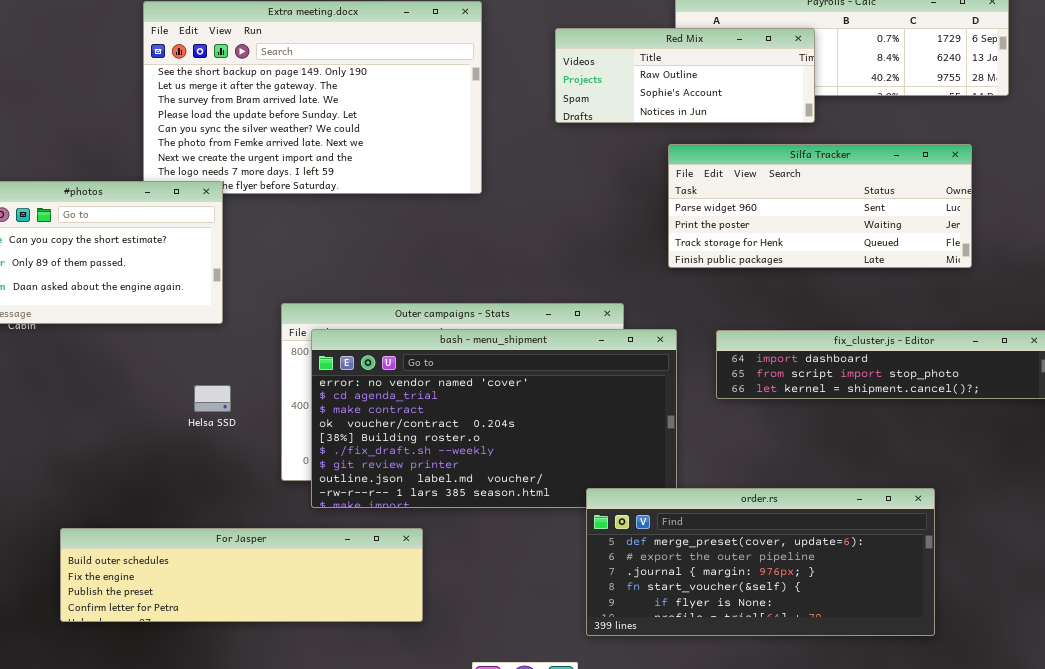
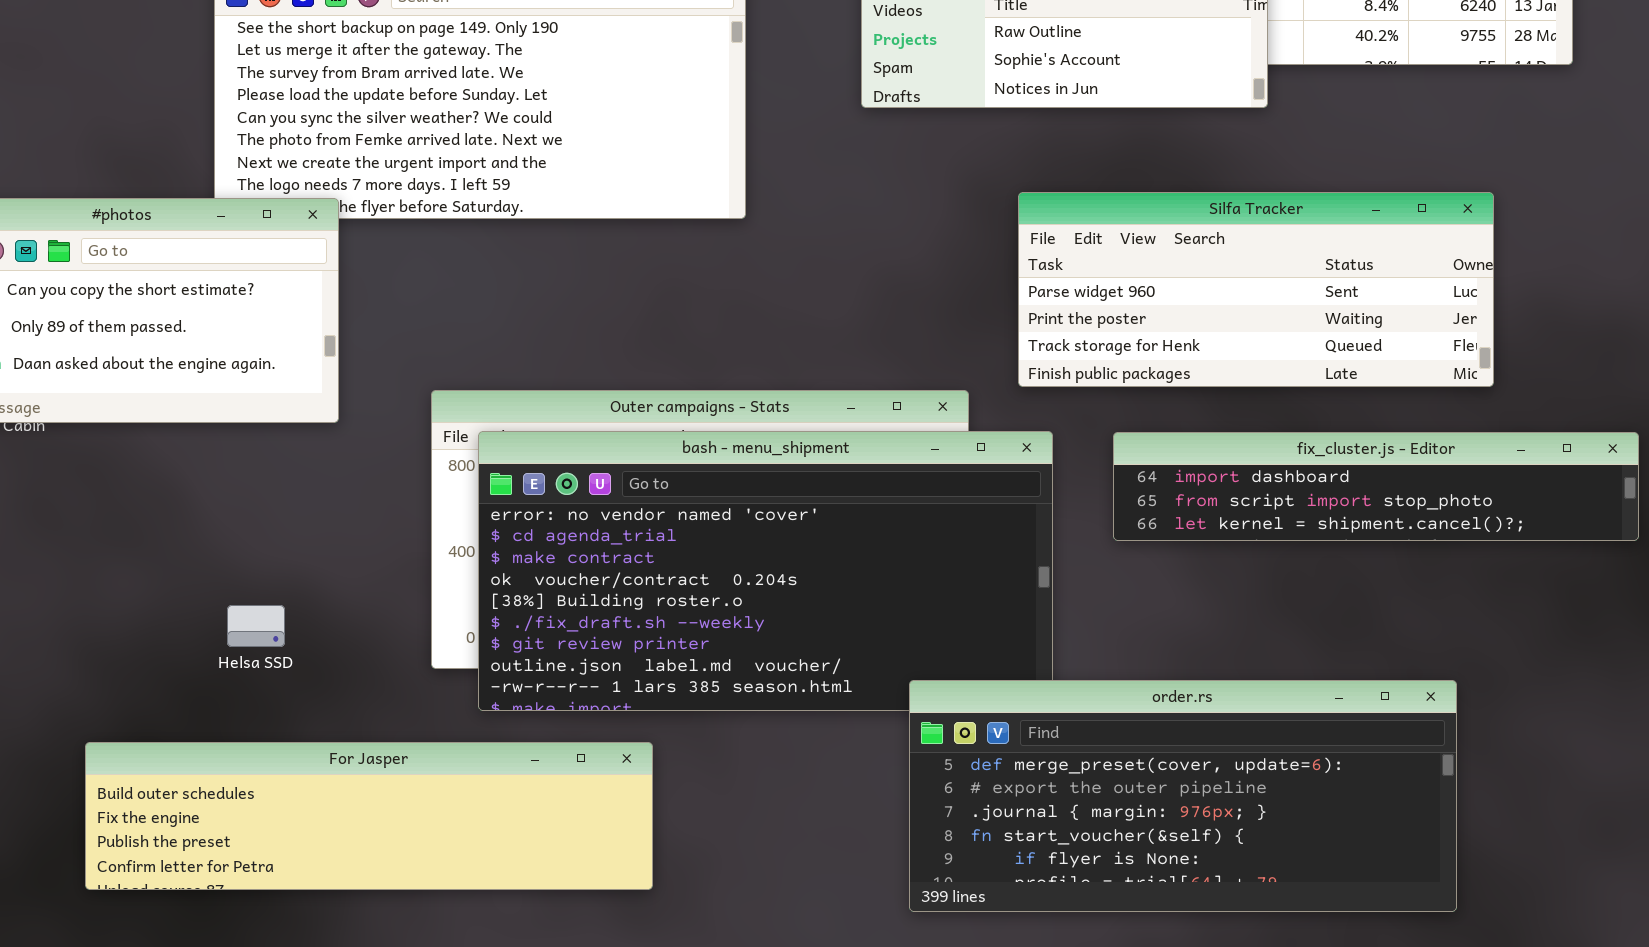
Silfa Tracker: [668,144,972,268] -> [1018,192,1494,387], moved
Helsa SSD: [194,385,231,412] -> [227,605,285,647], moved

